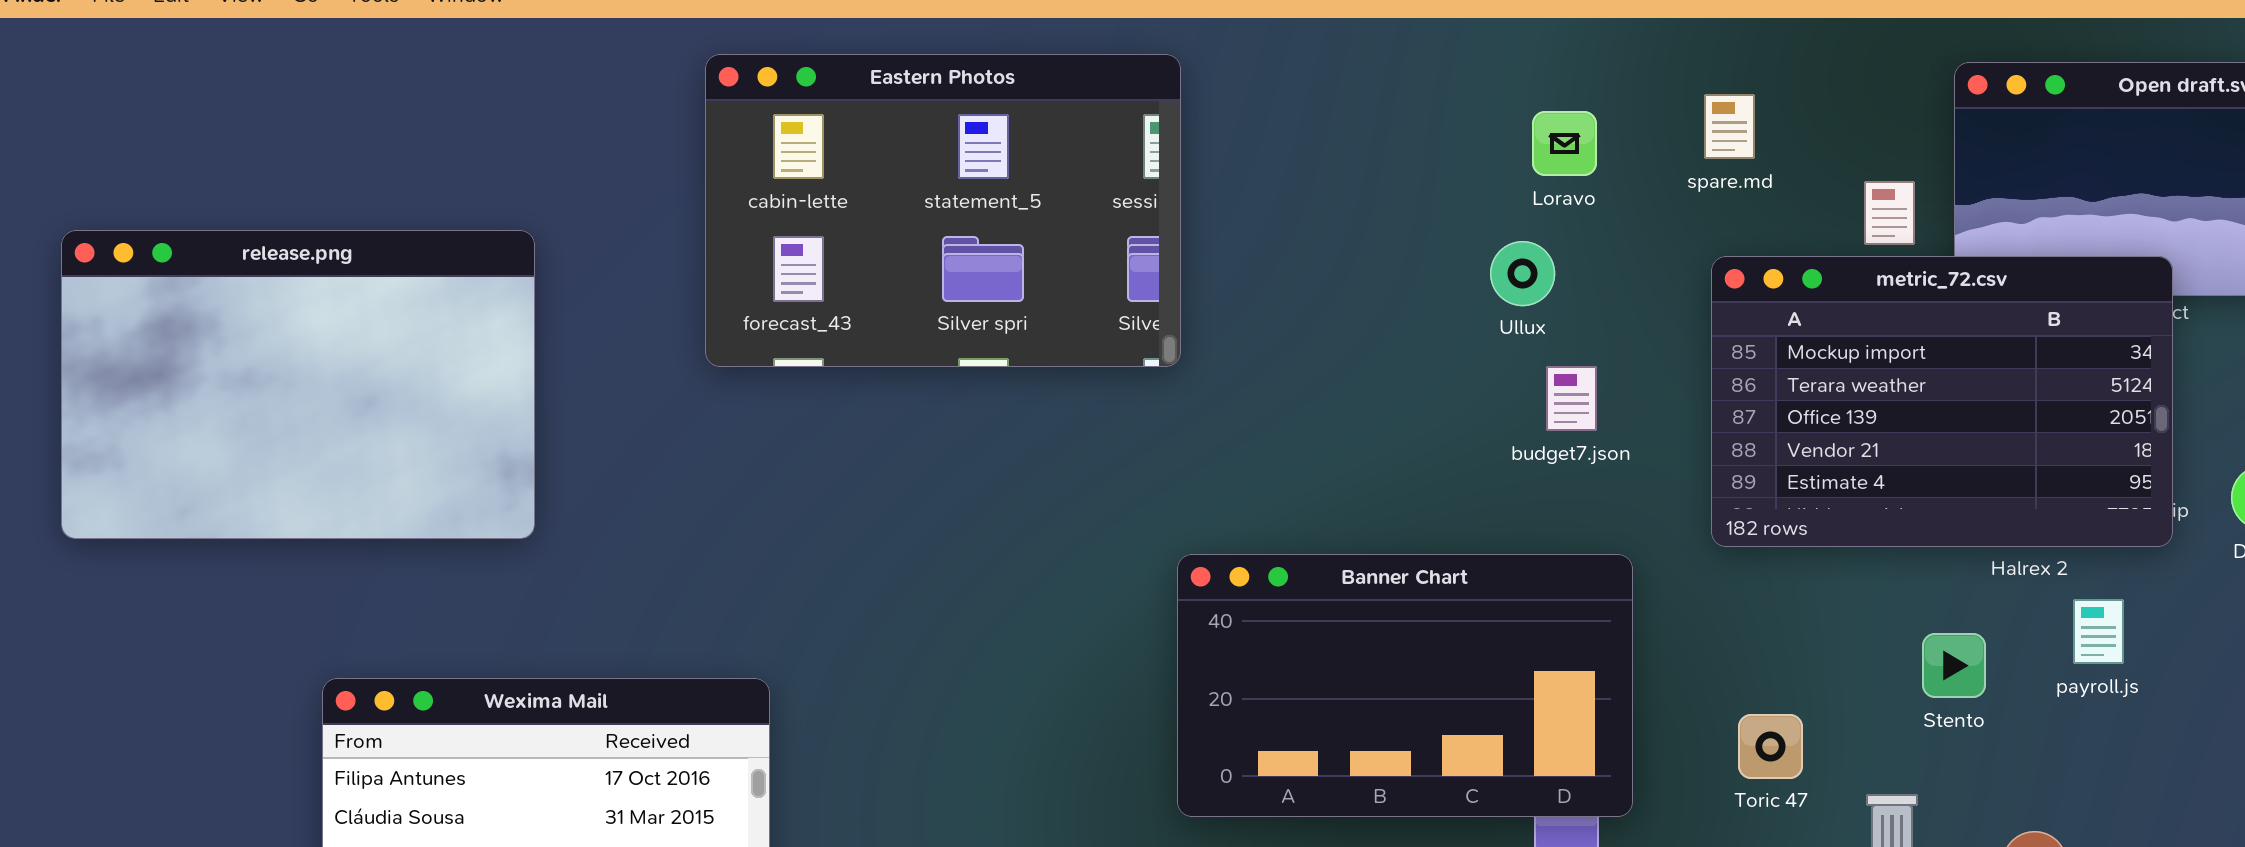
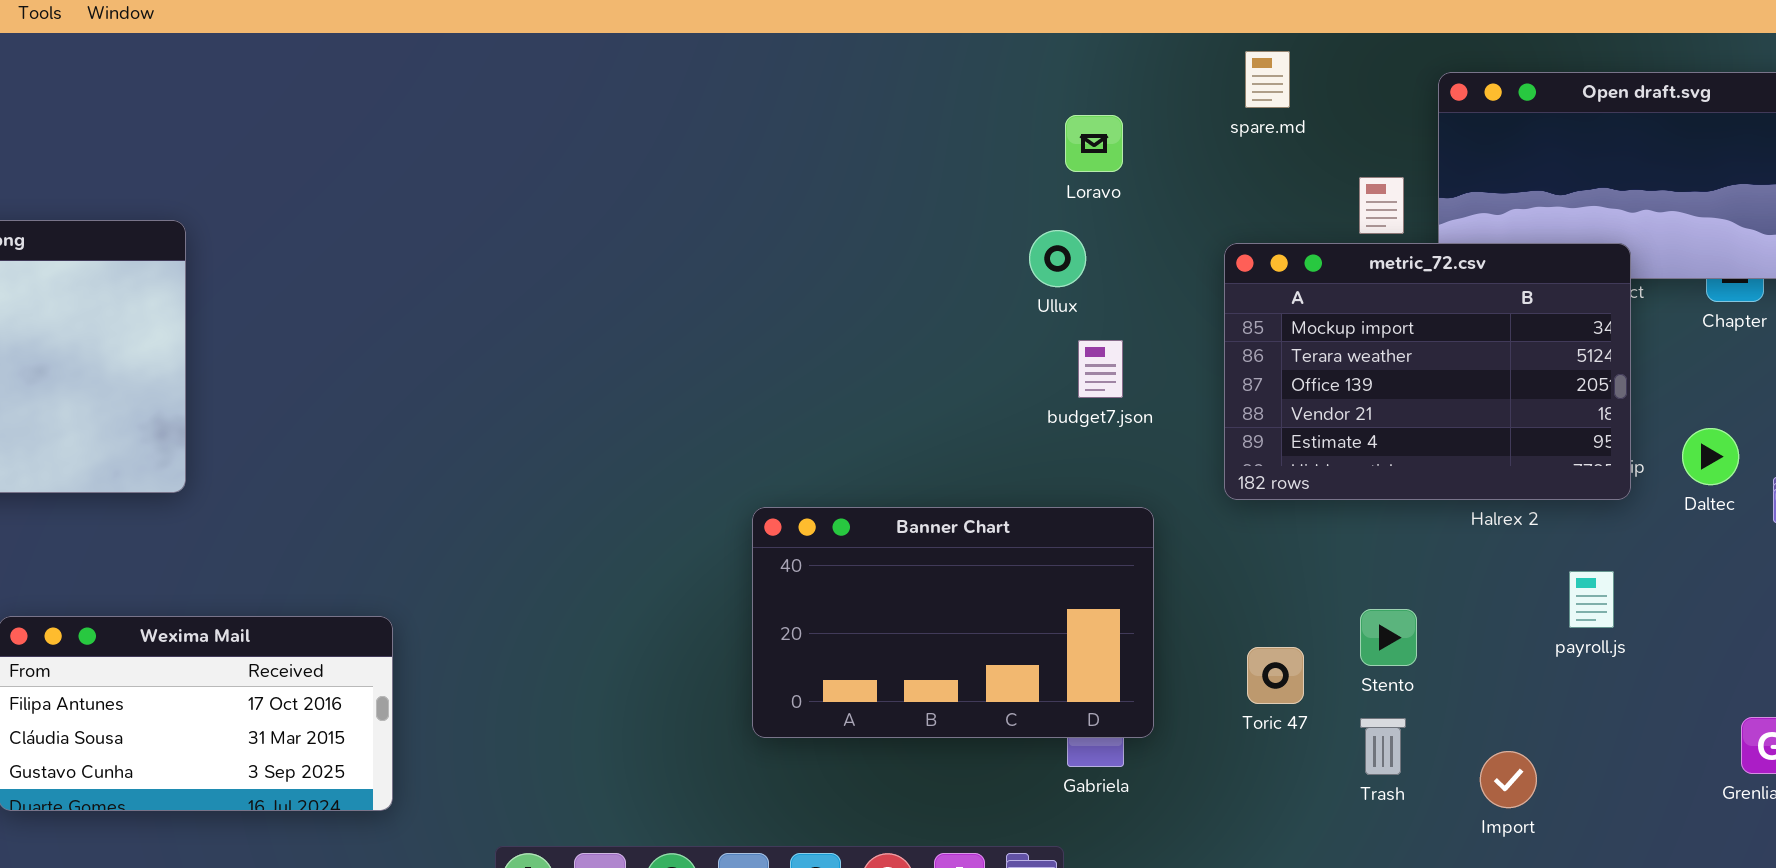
Eastern Photos: [705,54,1181,367] -> none, closed
spare.md: [1704,94,1755,159] -> [1245,51,1290,108], moved
payroll.js: [2073,599,2124,664] -> [1569,571,1614,628], moved
Stento: [1922,633,1986,698] -> [1360,609,1417,666], moved

